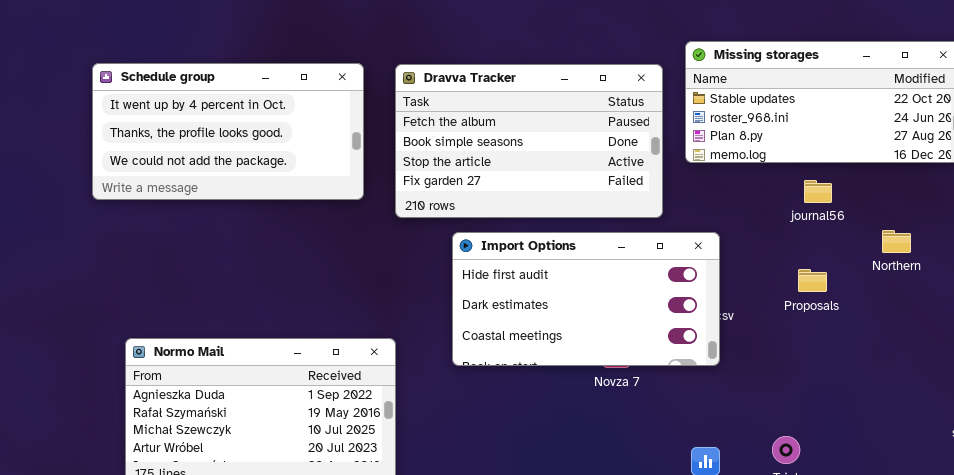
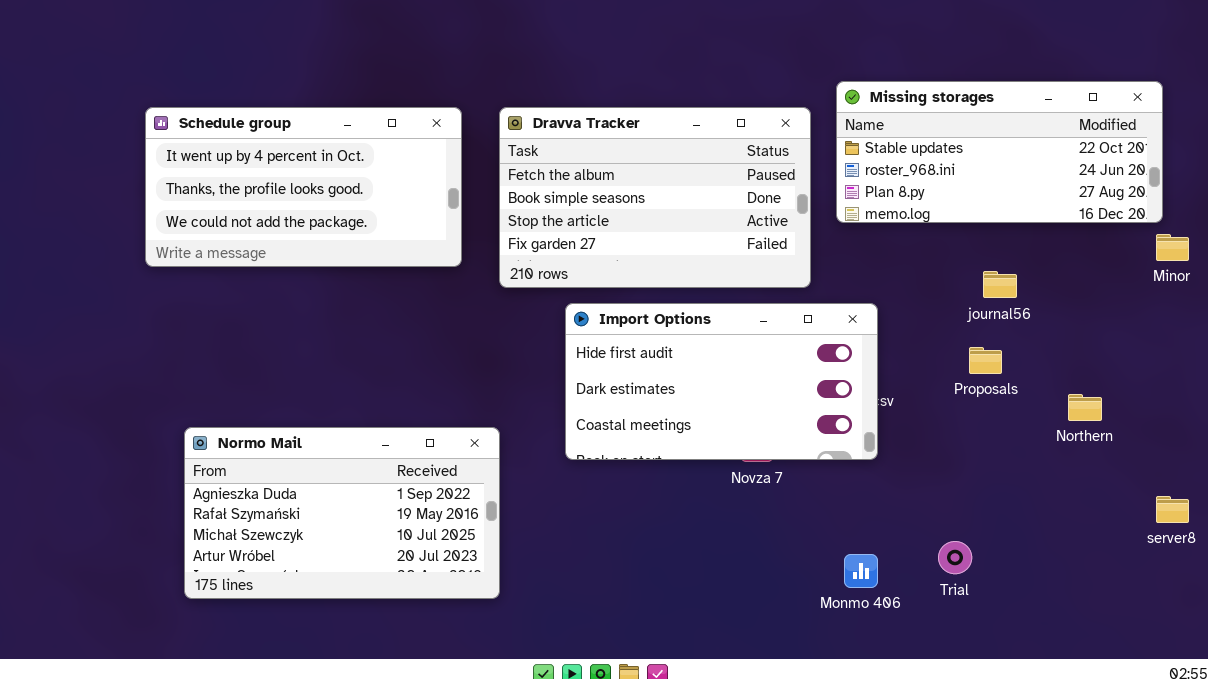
journal56: [804,180,832,203] -> [983,271,1017,298], moved
Northern: [882,230,911,253] -> [1068,394,1102,421], moved

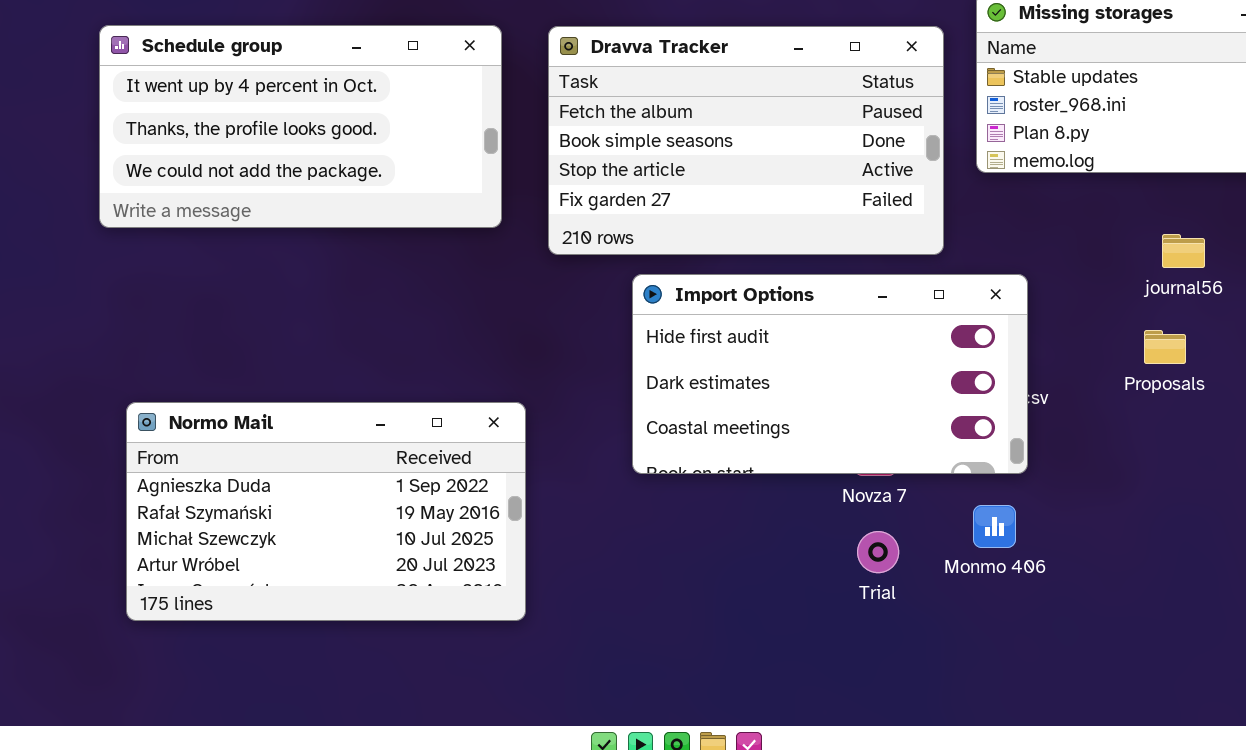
Normo Mail: [184,427,500,599] -> [126,402,526,621], moved
Trial: [938,541,972,574] -> [857,531,899,573], moved
Monmo 406: [844,554,878,588] -> [973,505,1016,548], moved

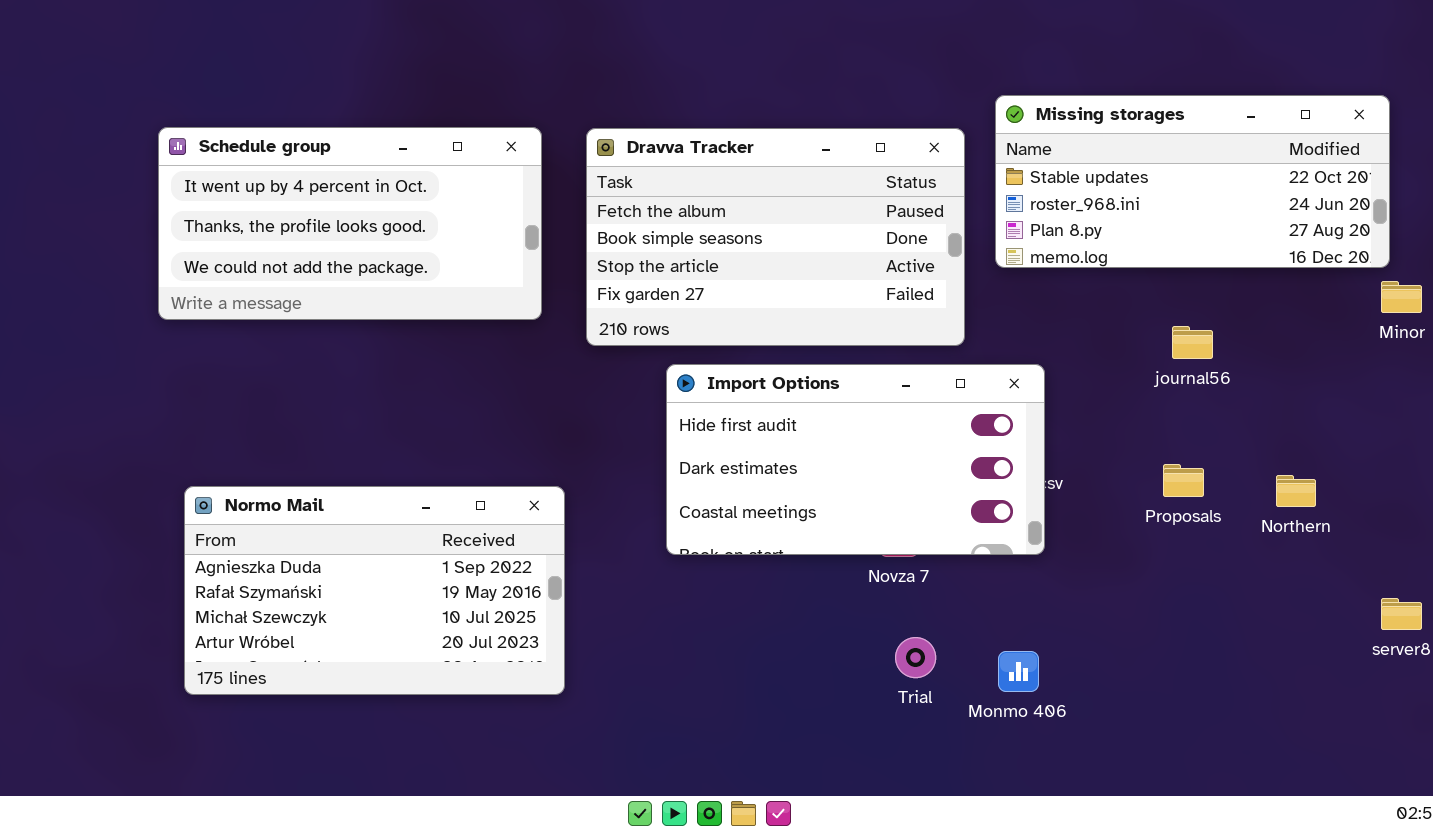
Proposals: [1144,330,1186,364] -> [1163,464,1204,497], moved
Monmo 406: [973,505,1016,548] -> [998,651,1039,692], moved
Trial: [857,531,899,573] -> [895,637,936,678], moved

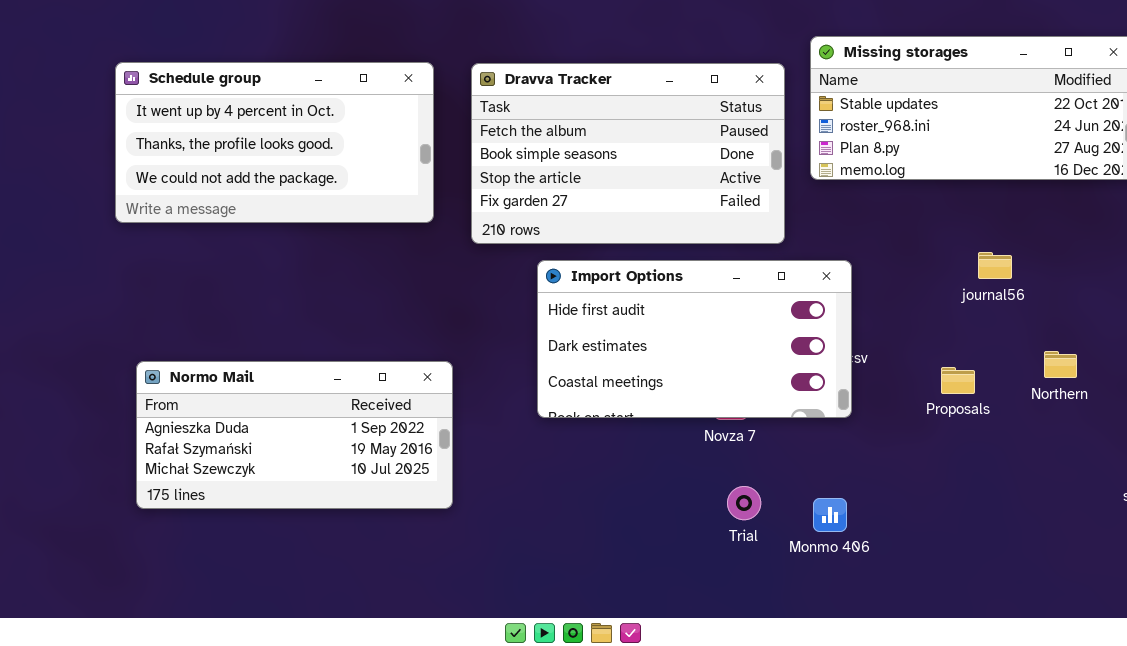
journal56: [1172,326,1213,359] -> [978,252,1012,279], moved
Proposals: [1163,464,1204,497] -> [941,367,975,394], moved
Normo Mail: [184,486,565,695] -> [136,361,453,509], resized

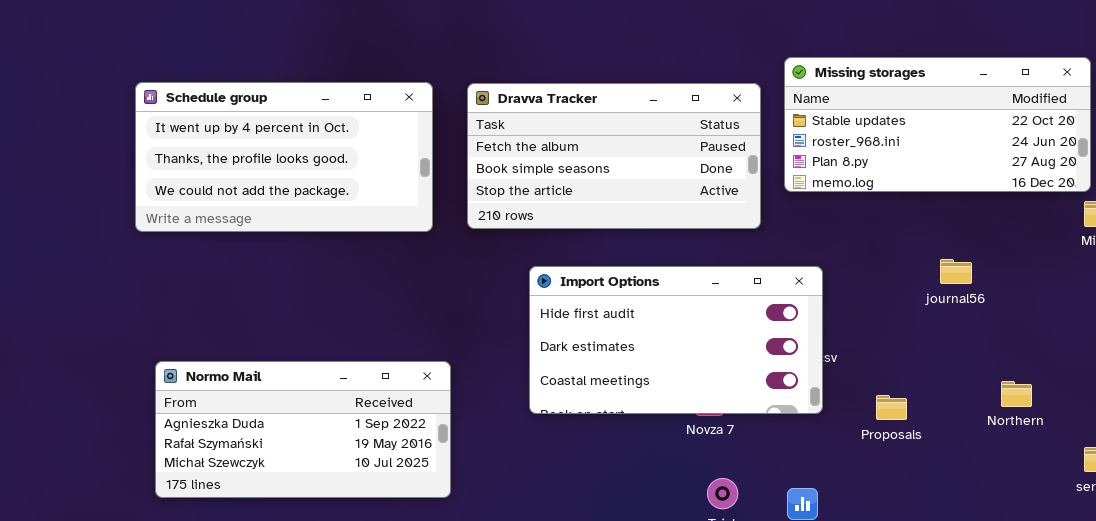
Dravva Tracker: [471,63,785,244] -> [467,83,761,229], resized
Northern: [1044,351,1077,378] -> [1001,381,1032,407], moved
Proposals: [941,367,975,394] -> [876,395,907,420], moved

